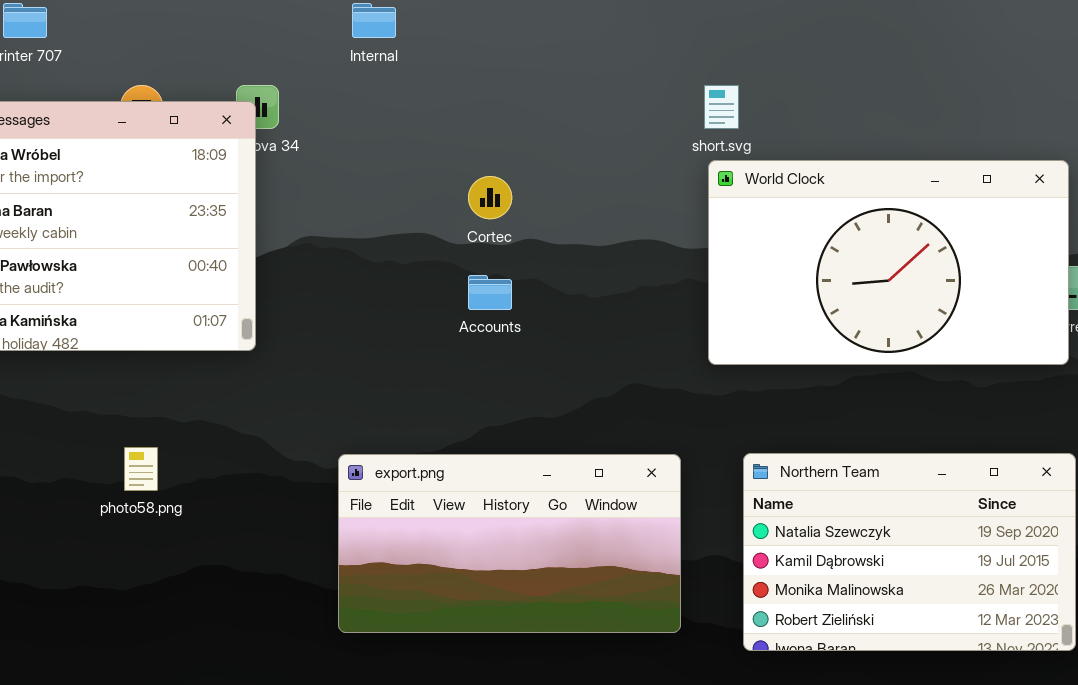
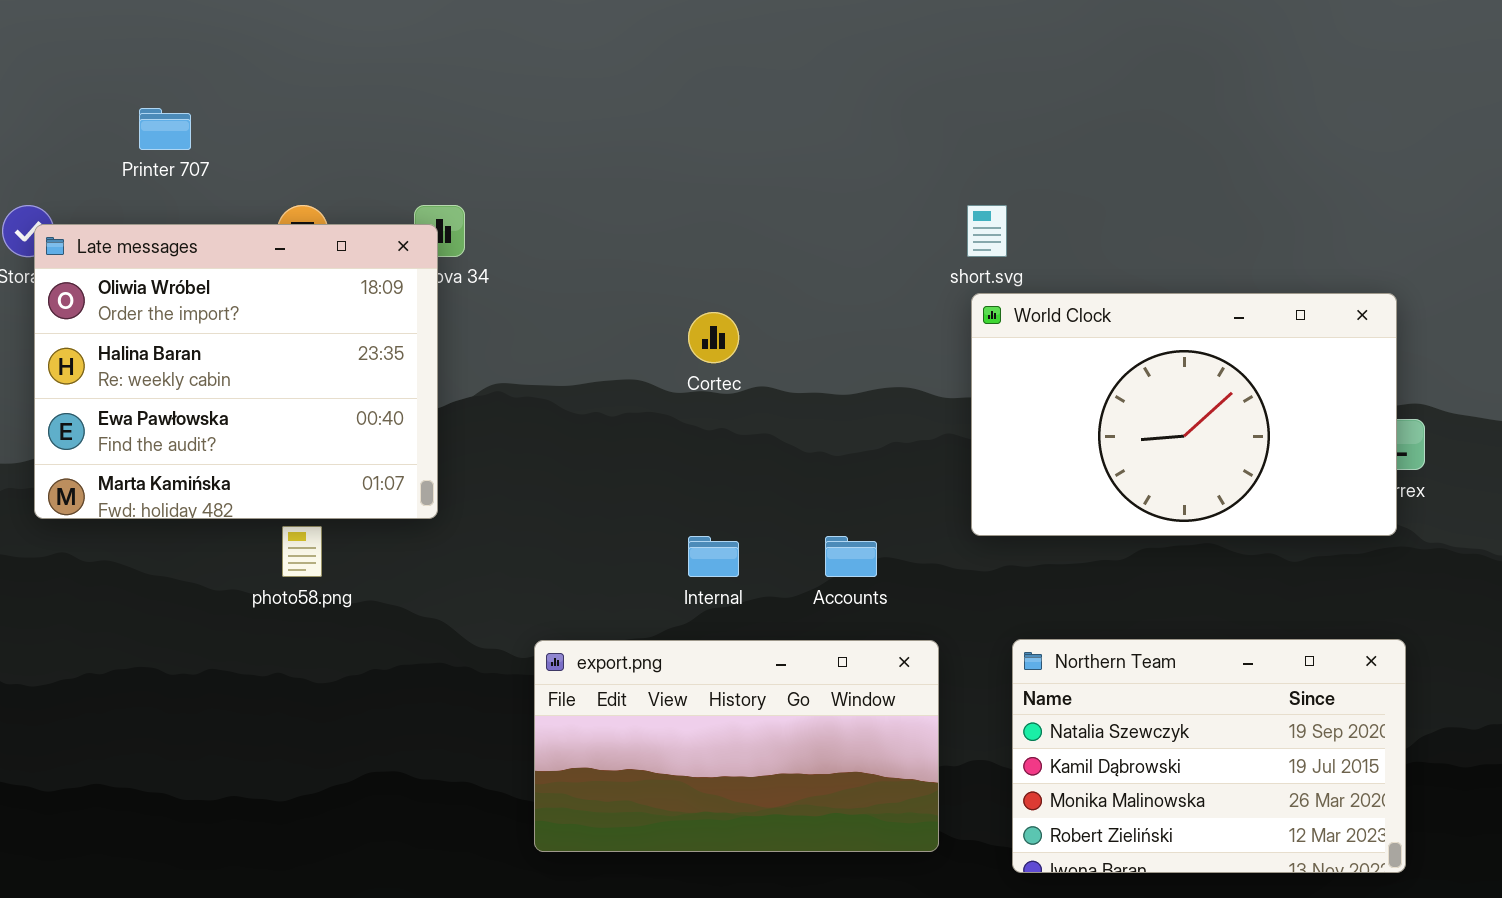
Internal: [352,3,396,38] -> [688,536,739,577], moved
Accounts: [468,275,512,310] -> [825,536,877,577], moved
photo58.png: [124,447,158,491] -> [282,526,322,577], moved

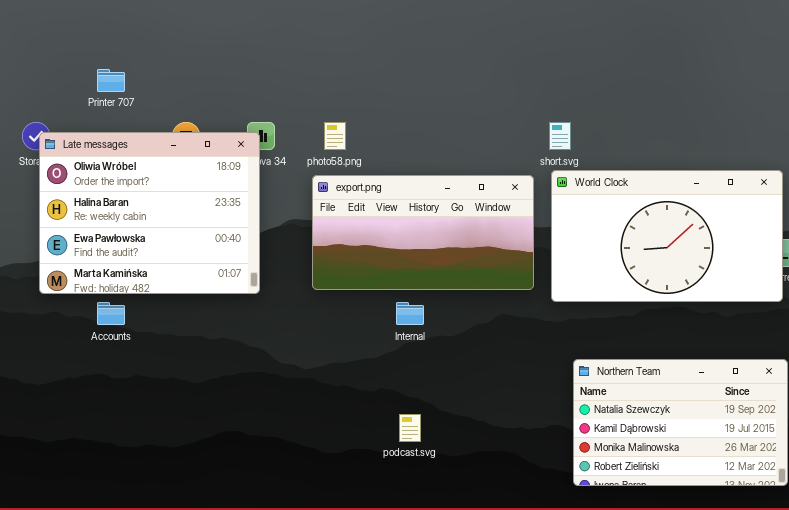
photo58.png: [282,526,322,577] -> [324,122,346,150], moved
Accounts: [825,536,877,577] -> [97,302,125,325], moved
export.png: [534,640,939,852] -> [312,175,534,290], moved

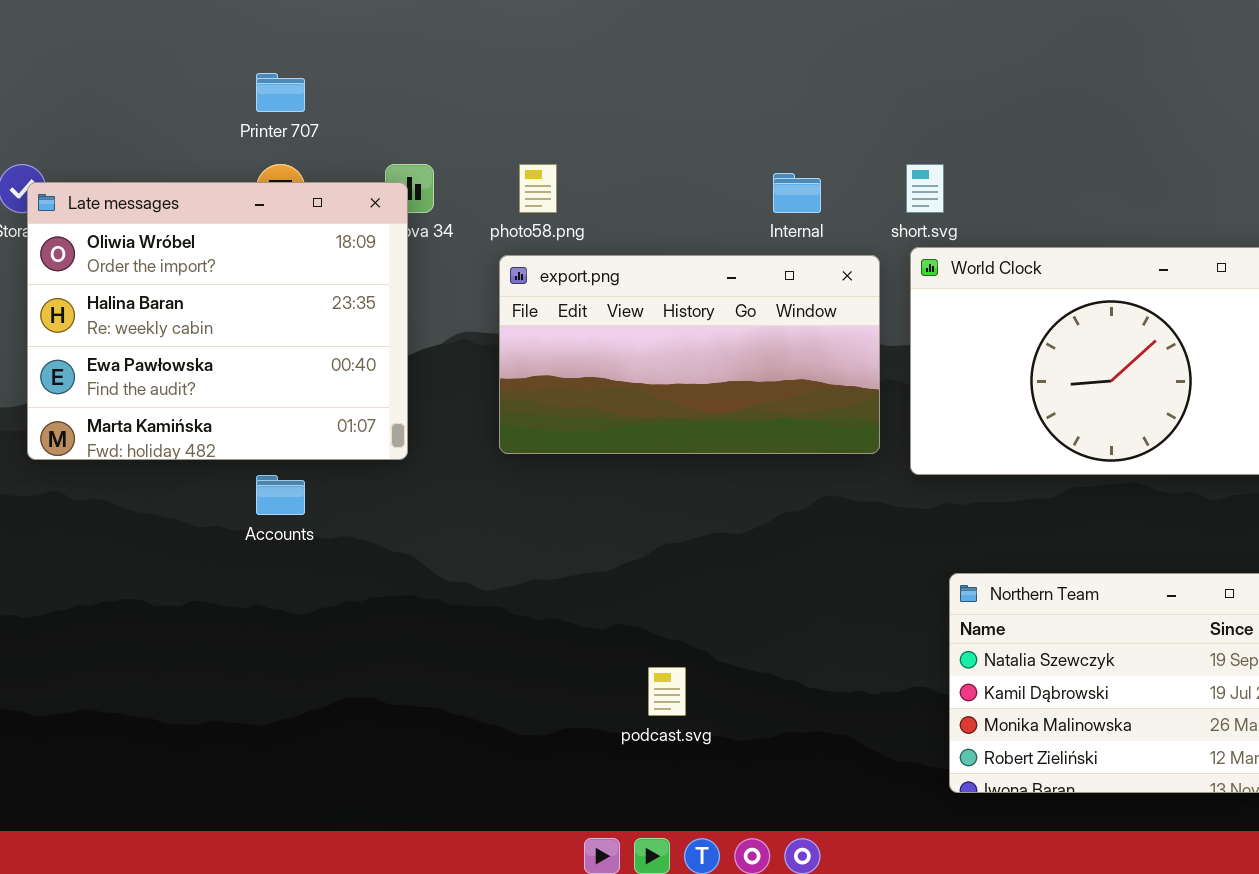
Printer 707: [97,69,125,92] -> [256,73,305,112], moved
Accounts: [97,302,125,325] -> [256,475,305,515], moved
Internal: [396,302,424,325] -> [773,173,821,213], moved

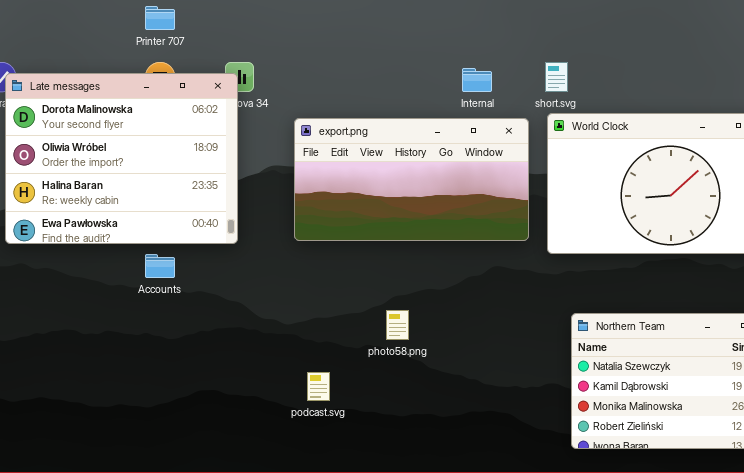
photo58.png: [519,164,557,213] -> [386,310,409,340], moved
Late messages: [27,182,408,460] -> [5,73,238,244], scrolled up 1 row
podcast.svg: [648,667,686,716] -> [307,372,330,401], moved

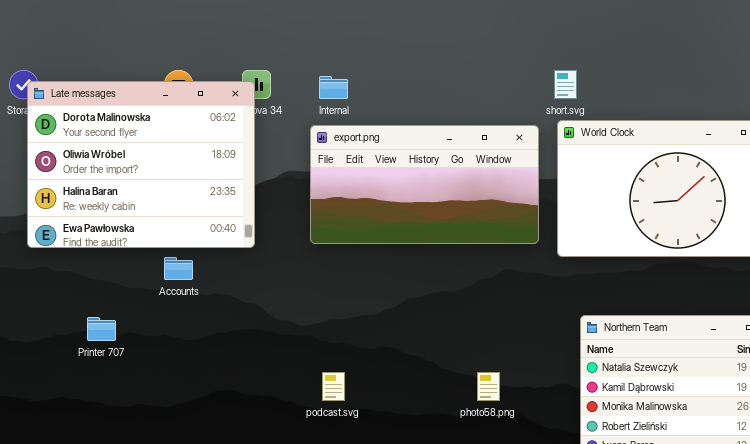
Printer 707: [145,6,175,30] -> [87,317,116,341], moved
Internal: [462,68,492,92] -> [319,76,348,99], moved
photo58.png: [386,310,409,340] -> [477,372,500,401], moved

